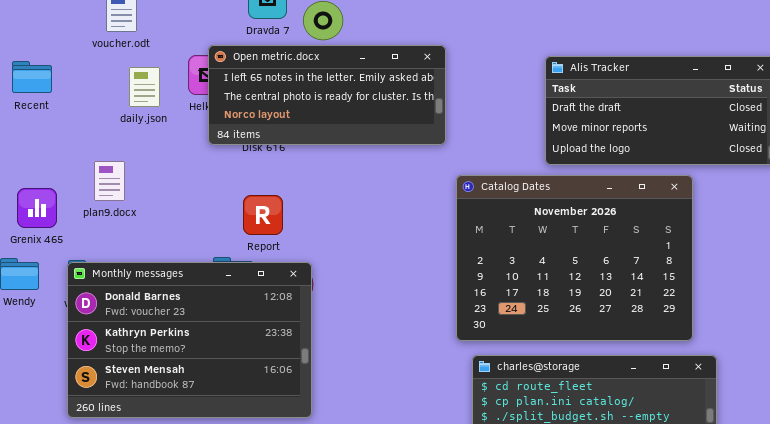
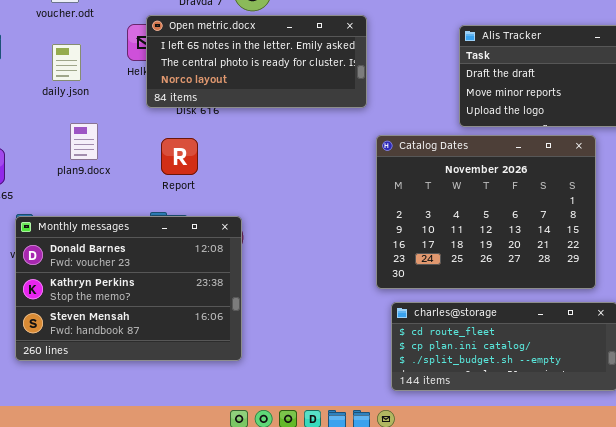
daily.json: [129,67,160,107] -> [52,44,81,81], moved
plan9.docx: [94,161,125,201] -> [70,123,98,160], moved
Report: [243,195,283,235] -> [161,138,198,175], moved

